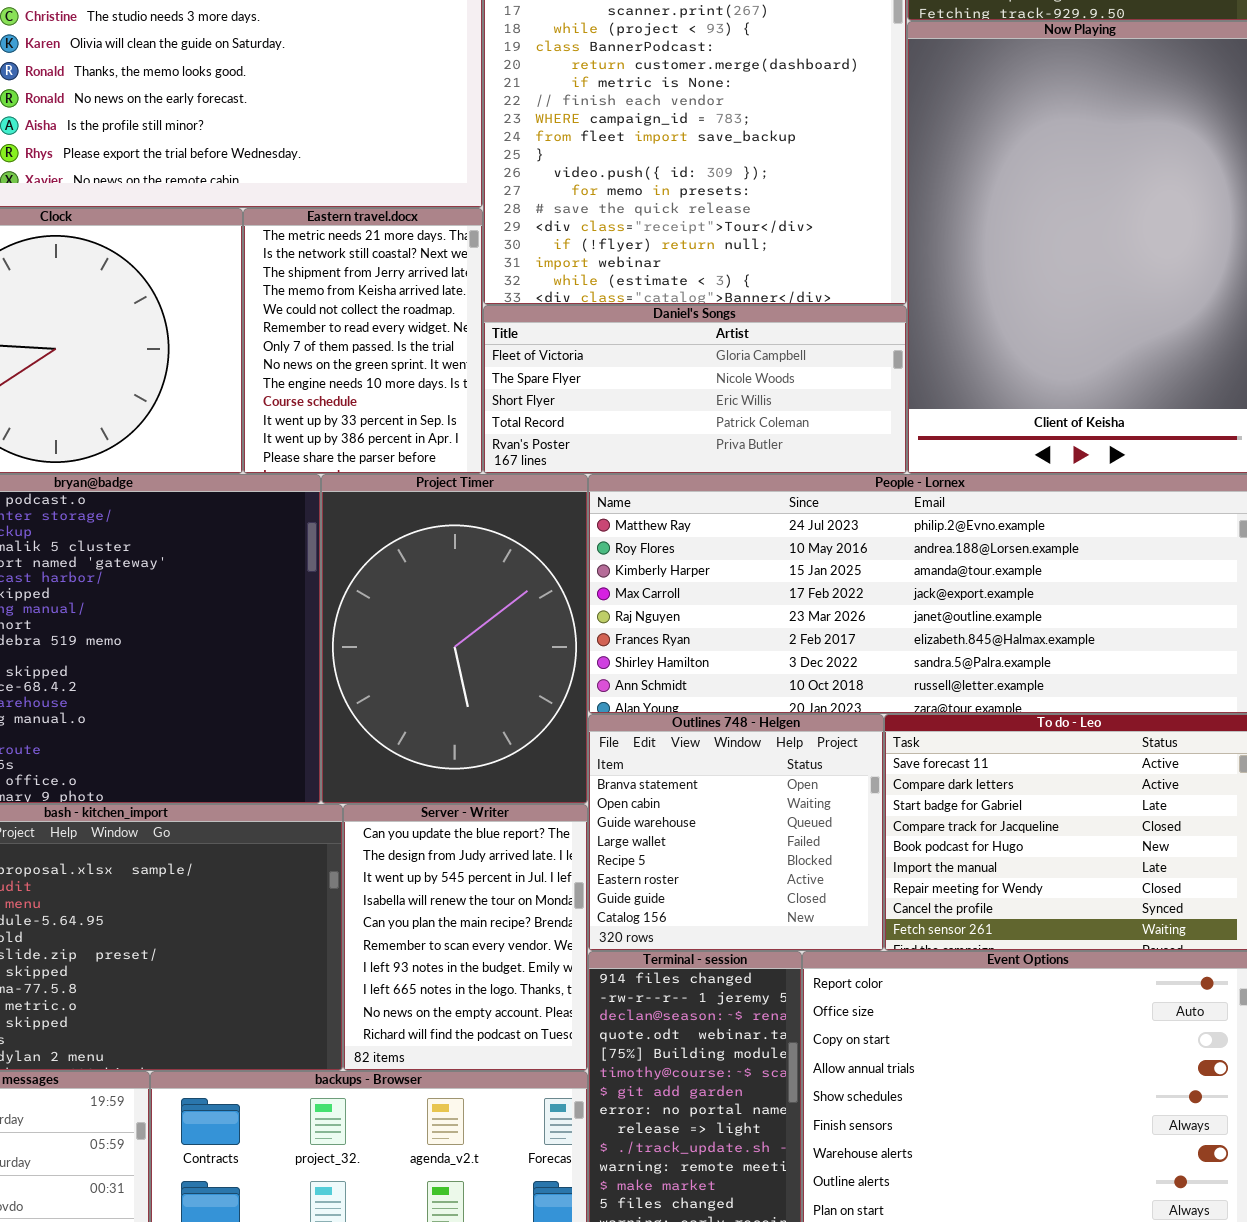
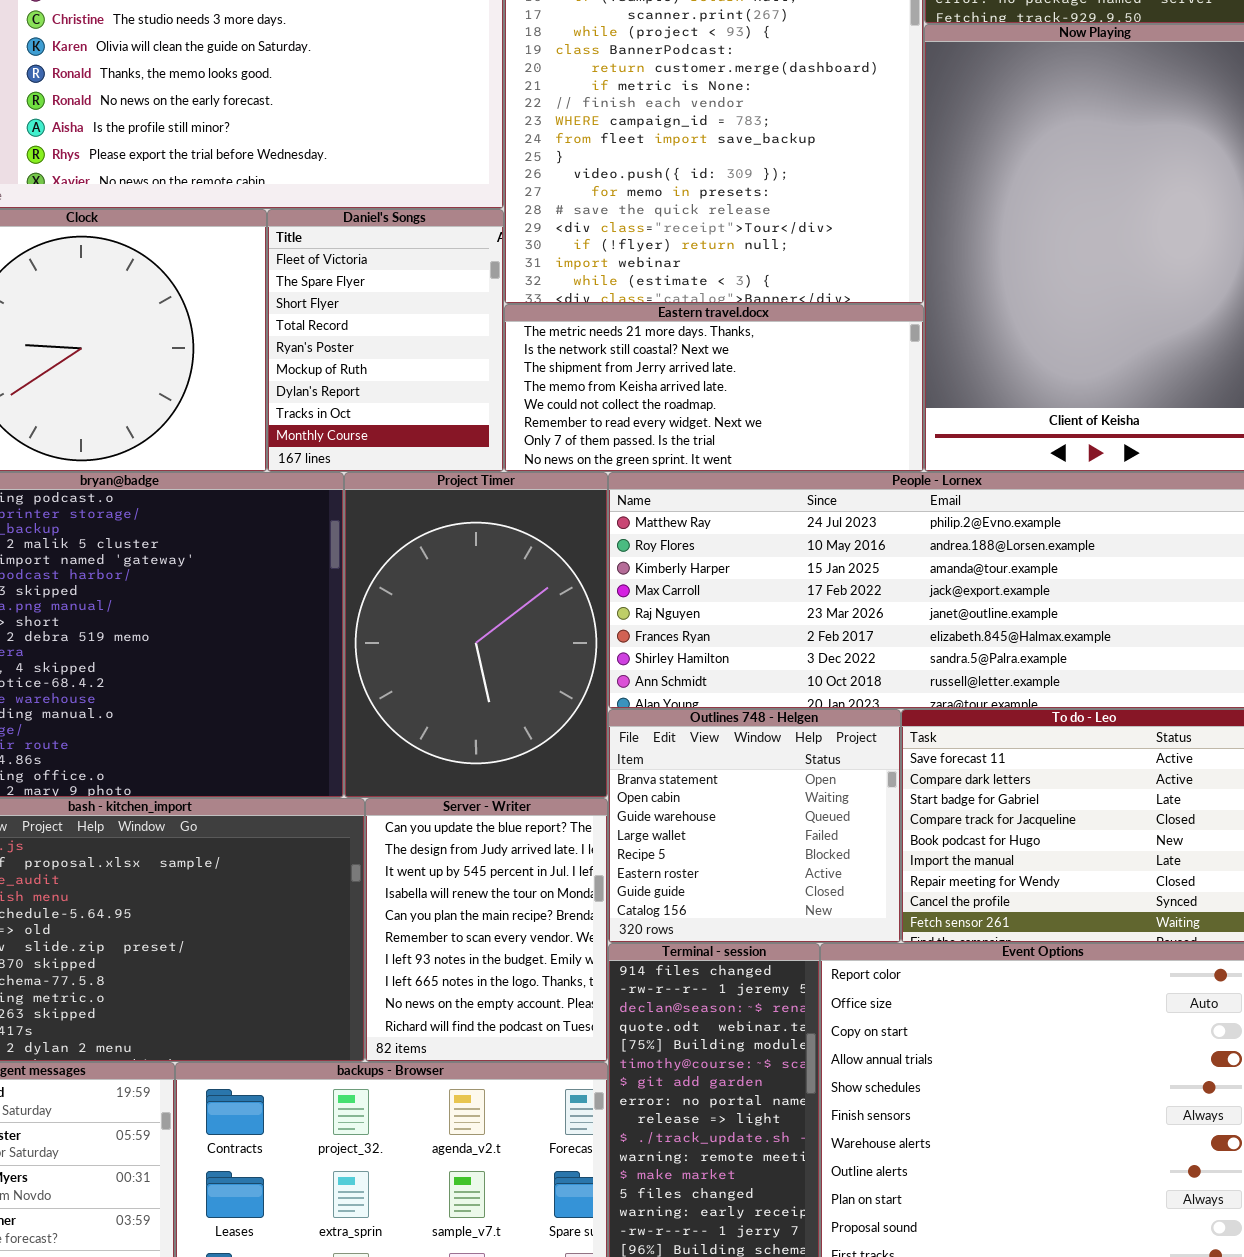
Eastern travel.docx: [243,208,483,474] -> [504,304,924,472], moved, resized
Daniel's Songs: [483,305,907,474] -> [267,209,504,472], moved, resized

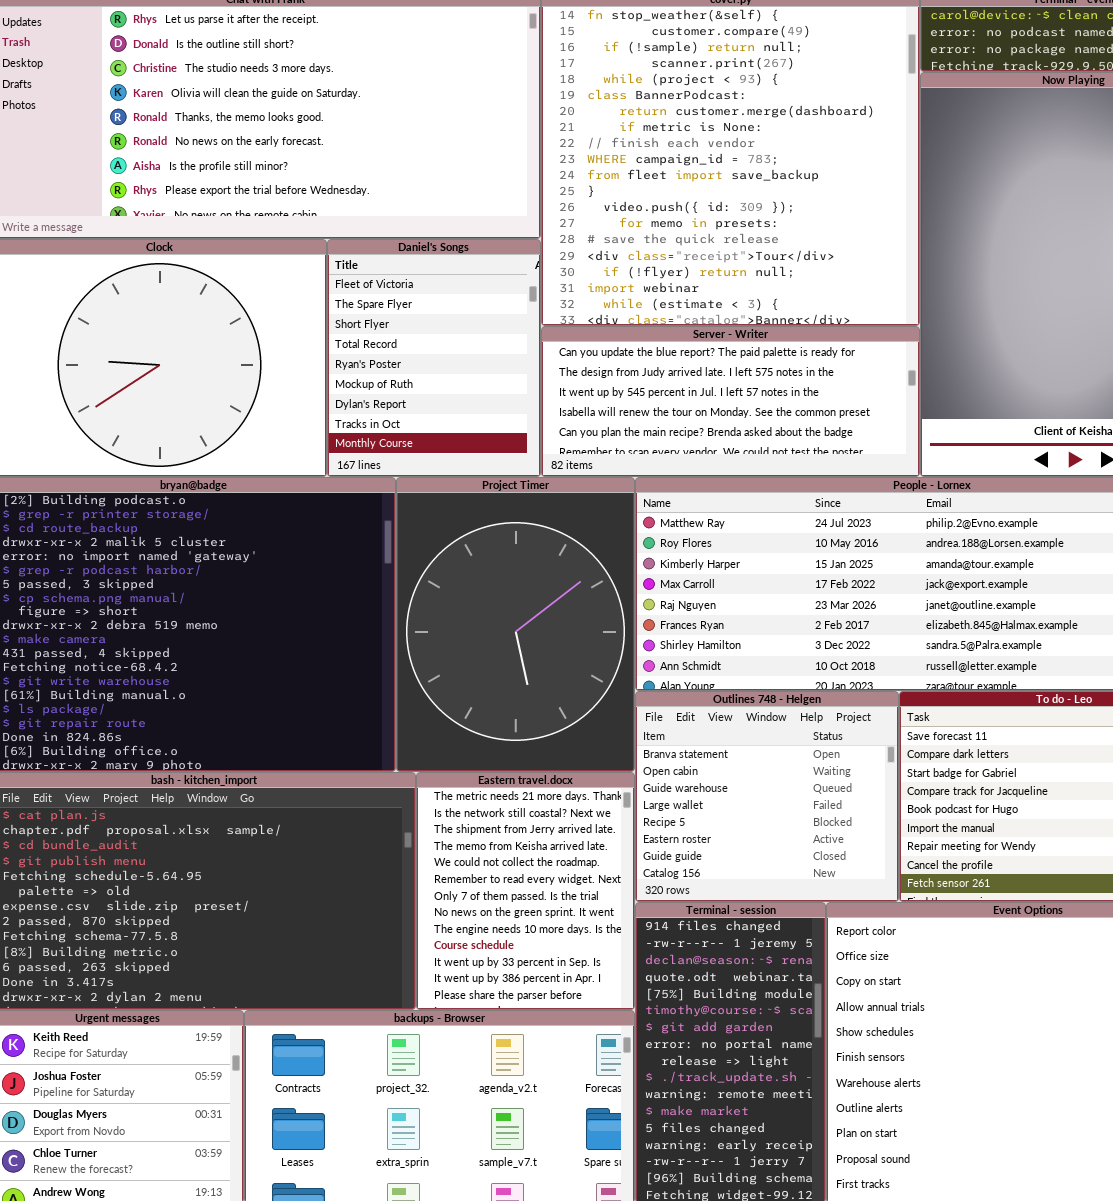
Eastern travel.docx: [504,304,924,472] -> [416,772,635,1010], moved, resized
Server - Writer: [365,798,608,1062] -> [541,326,920,477], moved, resized

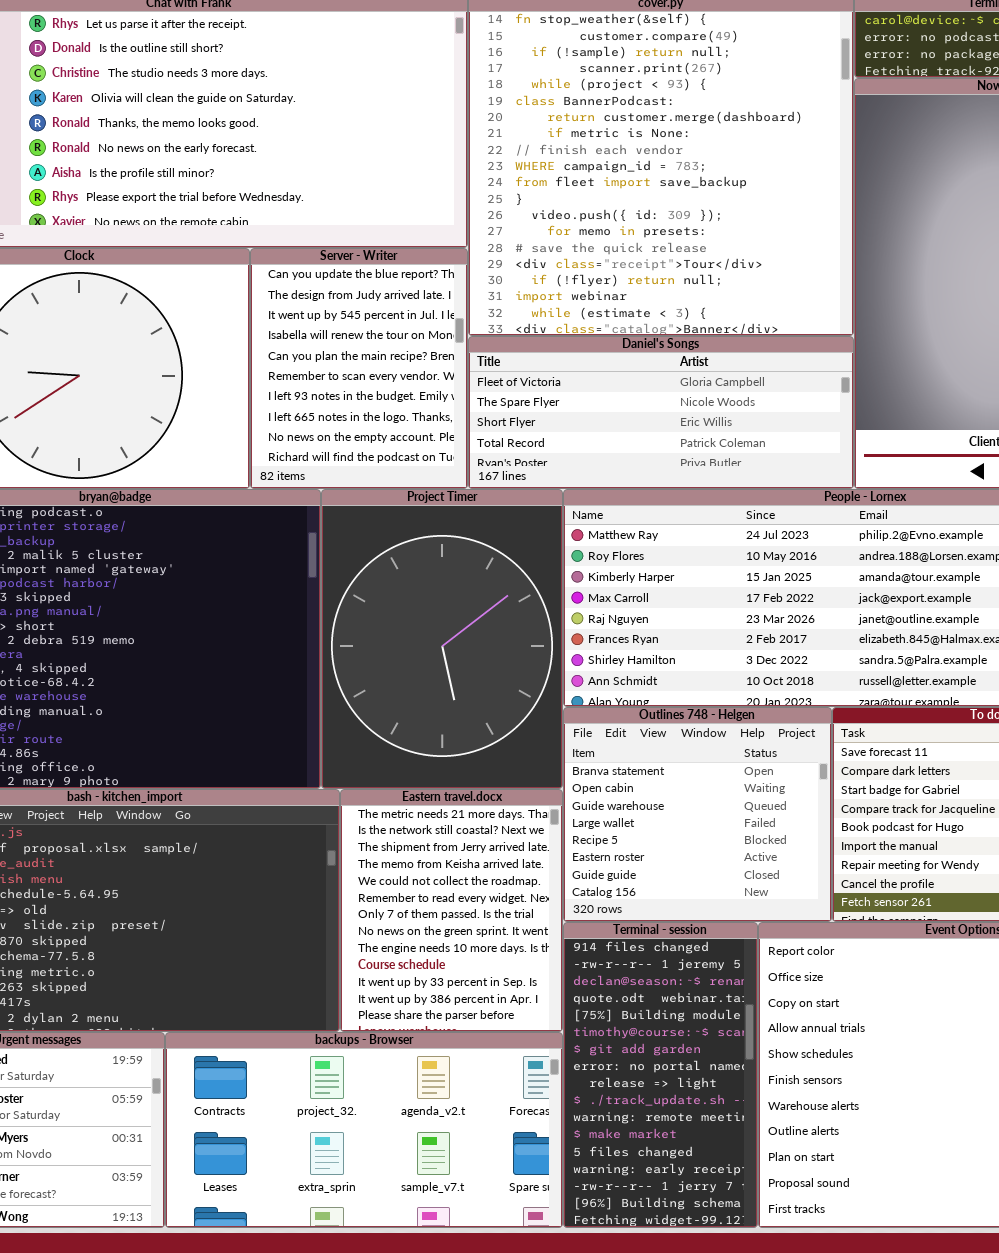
Daniel's Songs: [327,239,541,477] -> [468,336,854,489], moved, resized
Server - Writer: [541,326,920,477] -> [250,248,468,489], moved, resized

